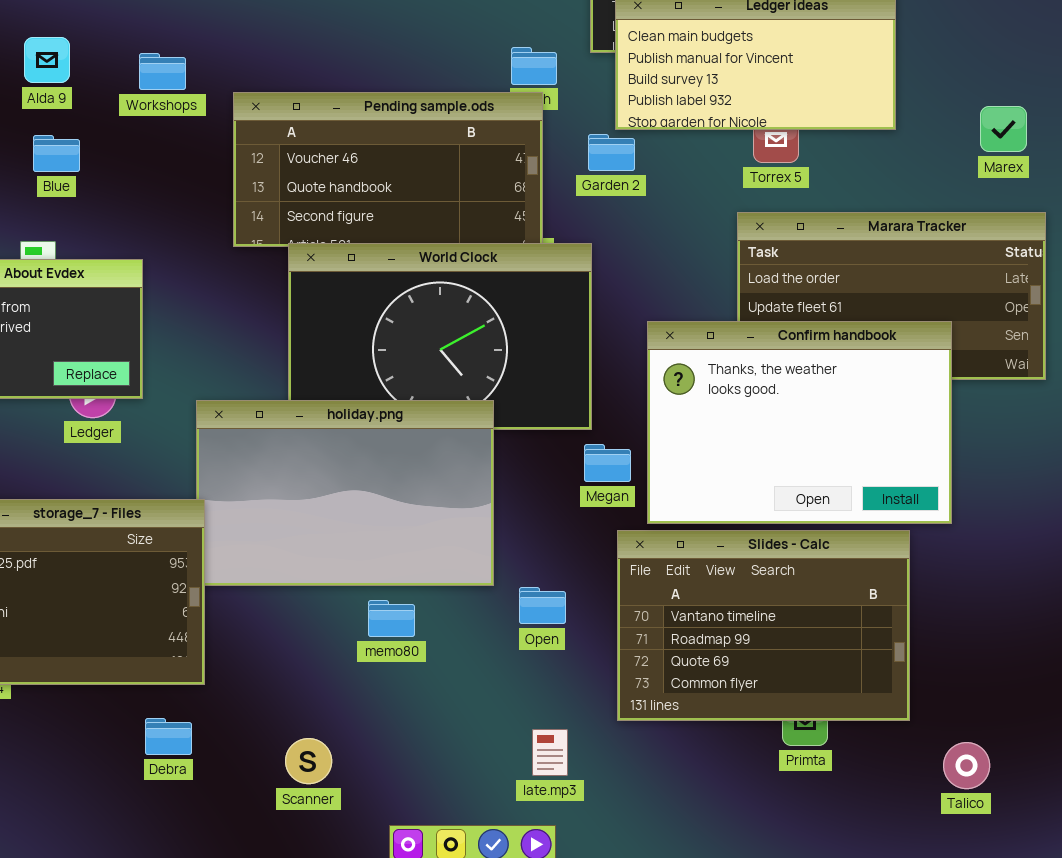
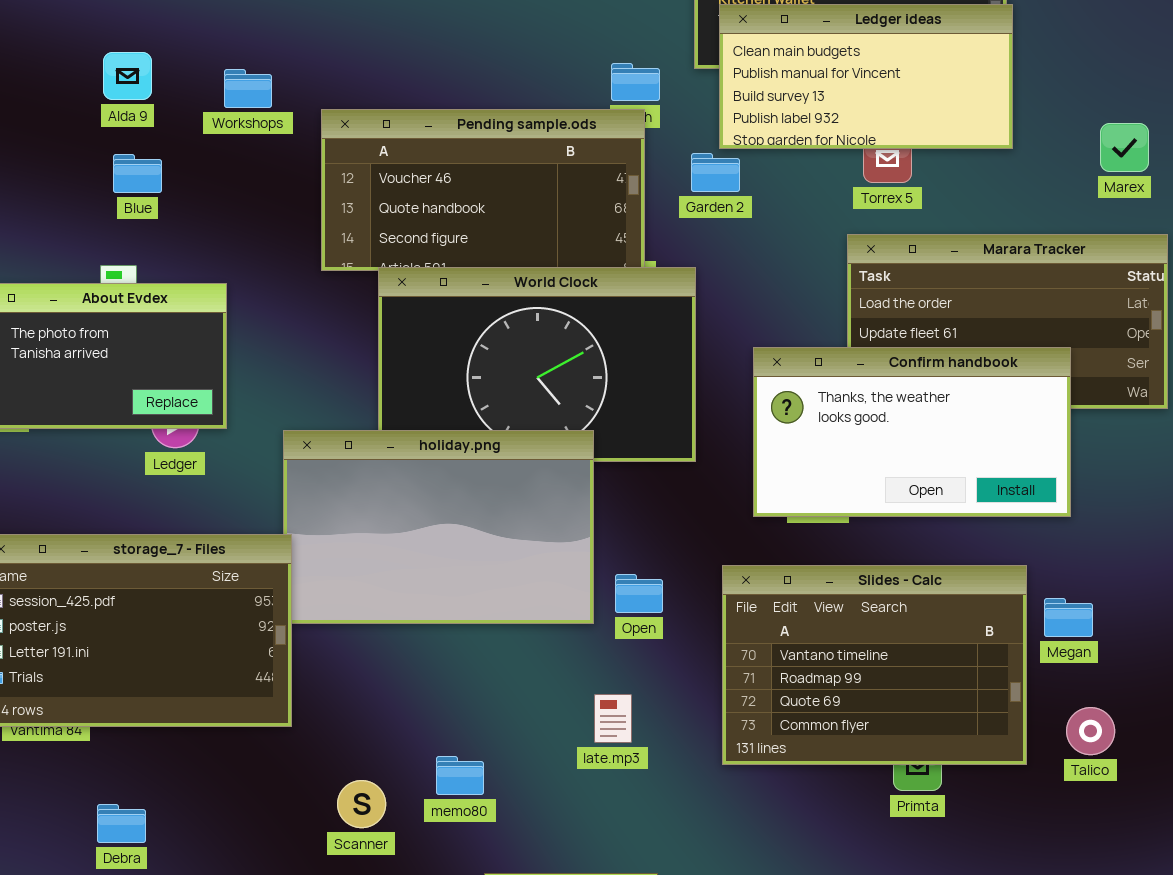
Confirm handbook: [647,321,952,524] -> [753,347,1071,517], resized
Megan: [584,444,631,482] -> [1044,598,1093,637], moved
Open: [519,587,566,624] -> [615,574,663,613], moved
memo80: [368,600,415,637] -> [436,756,484,795], moved
Debra: [145,718,192,755] -> [97,804,146,843], moved
late.mp3: [532,729,568,776] -> [594,694,632,743], moved
Scanner: [285,738,332,784] -> [337,780,386,828], moved
Talico: [943,742,990,789] -> [1066,707,1115,755], moved

